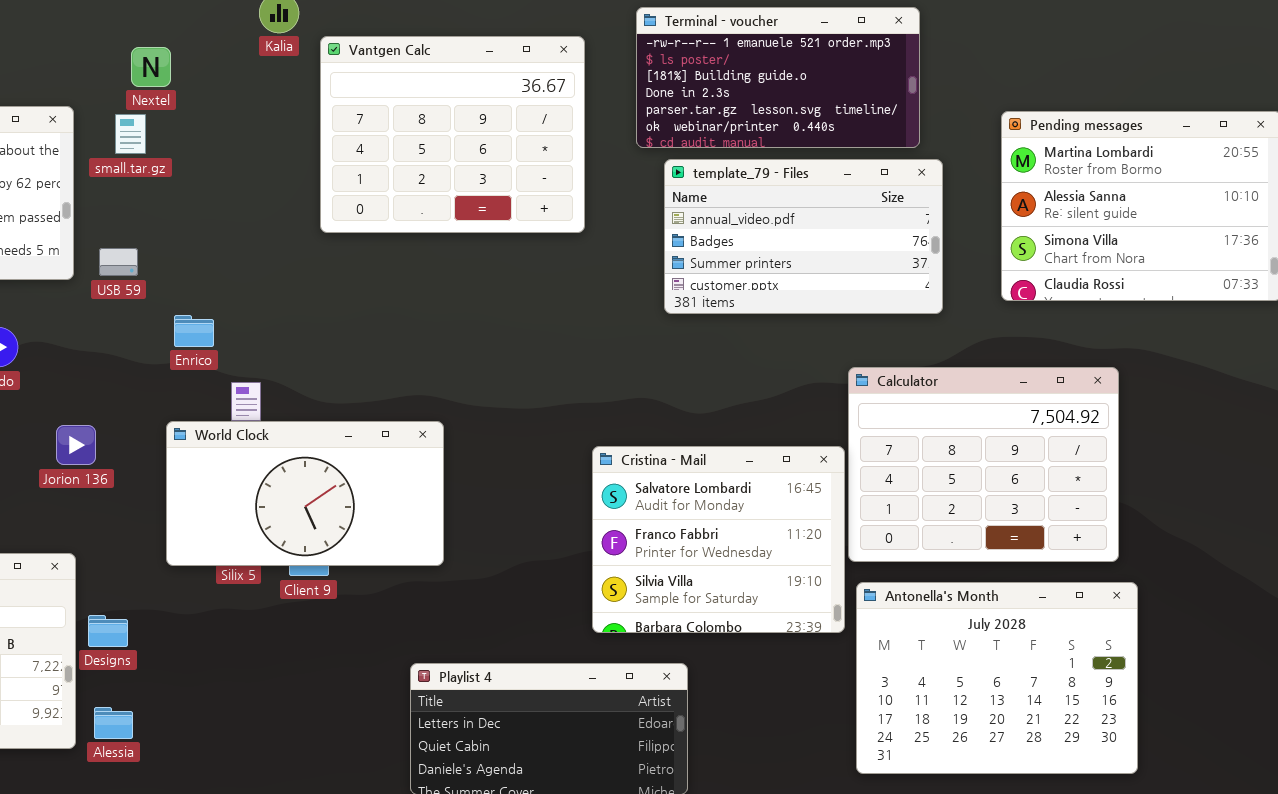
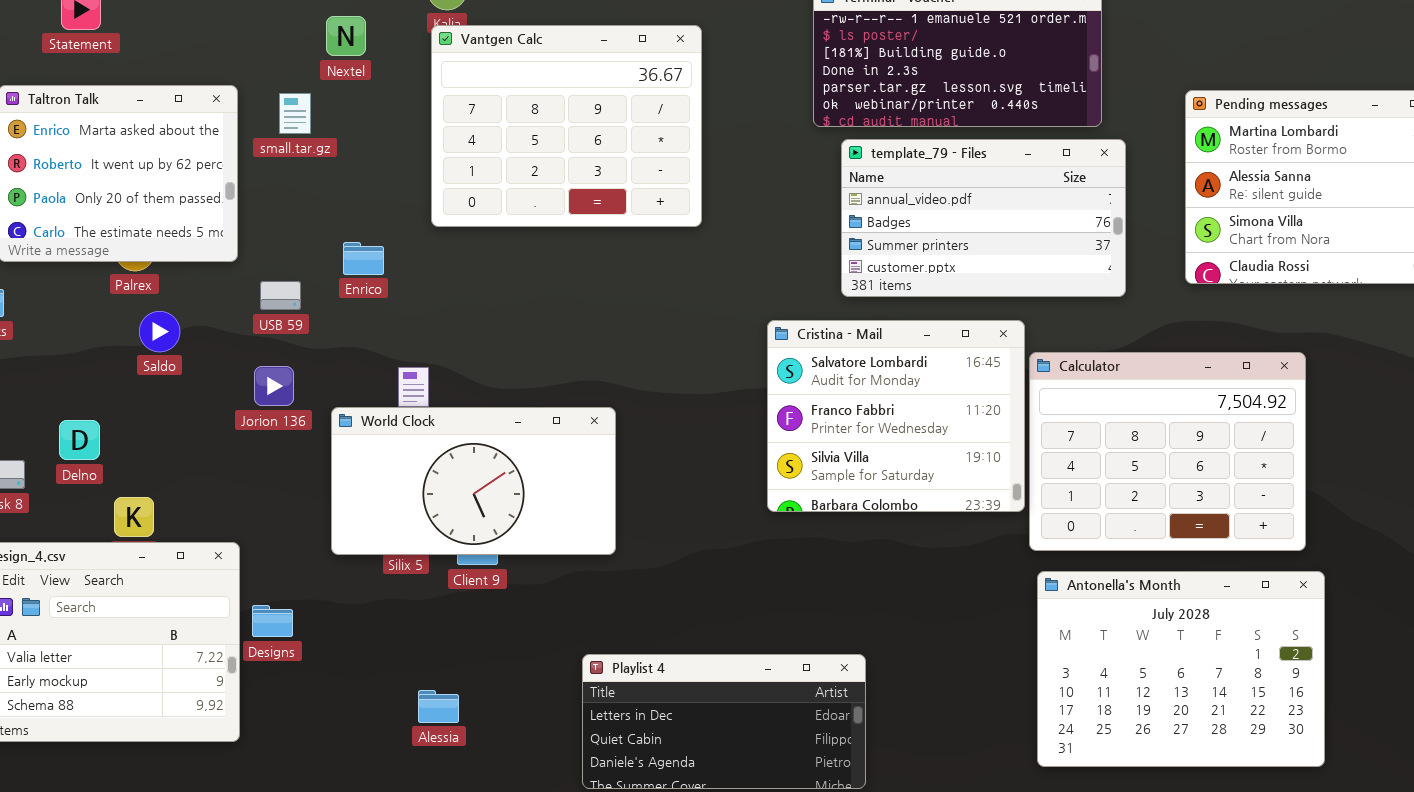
Vantgen Calc: [320,36,585,233] -> [431,25,702,227], moved
Nextel: [131,47,171,87] -> [326,16,366,56], moved
USB 59: [99,248,138,276] -> [260,281,301,310], moved
Enrico: [174,315,214,347] -> [343,242,384,275], moved
Jorion 136: [56,425,96,465] -> [254,366,294,406], moved
Cristina - Mail: [592,446,845,633] -> [767,320,1025,512], moved
Alessia: [94,707,133,739] -> [418,690,459,723], moved

